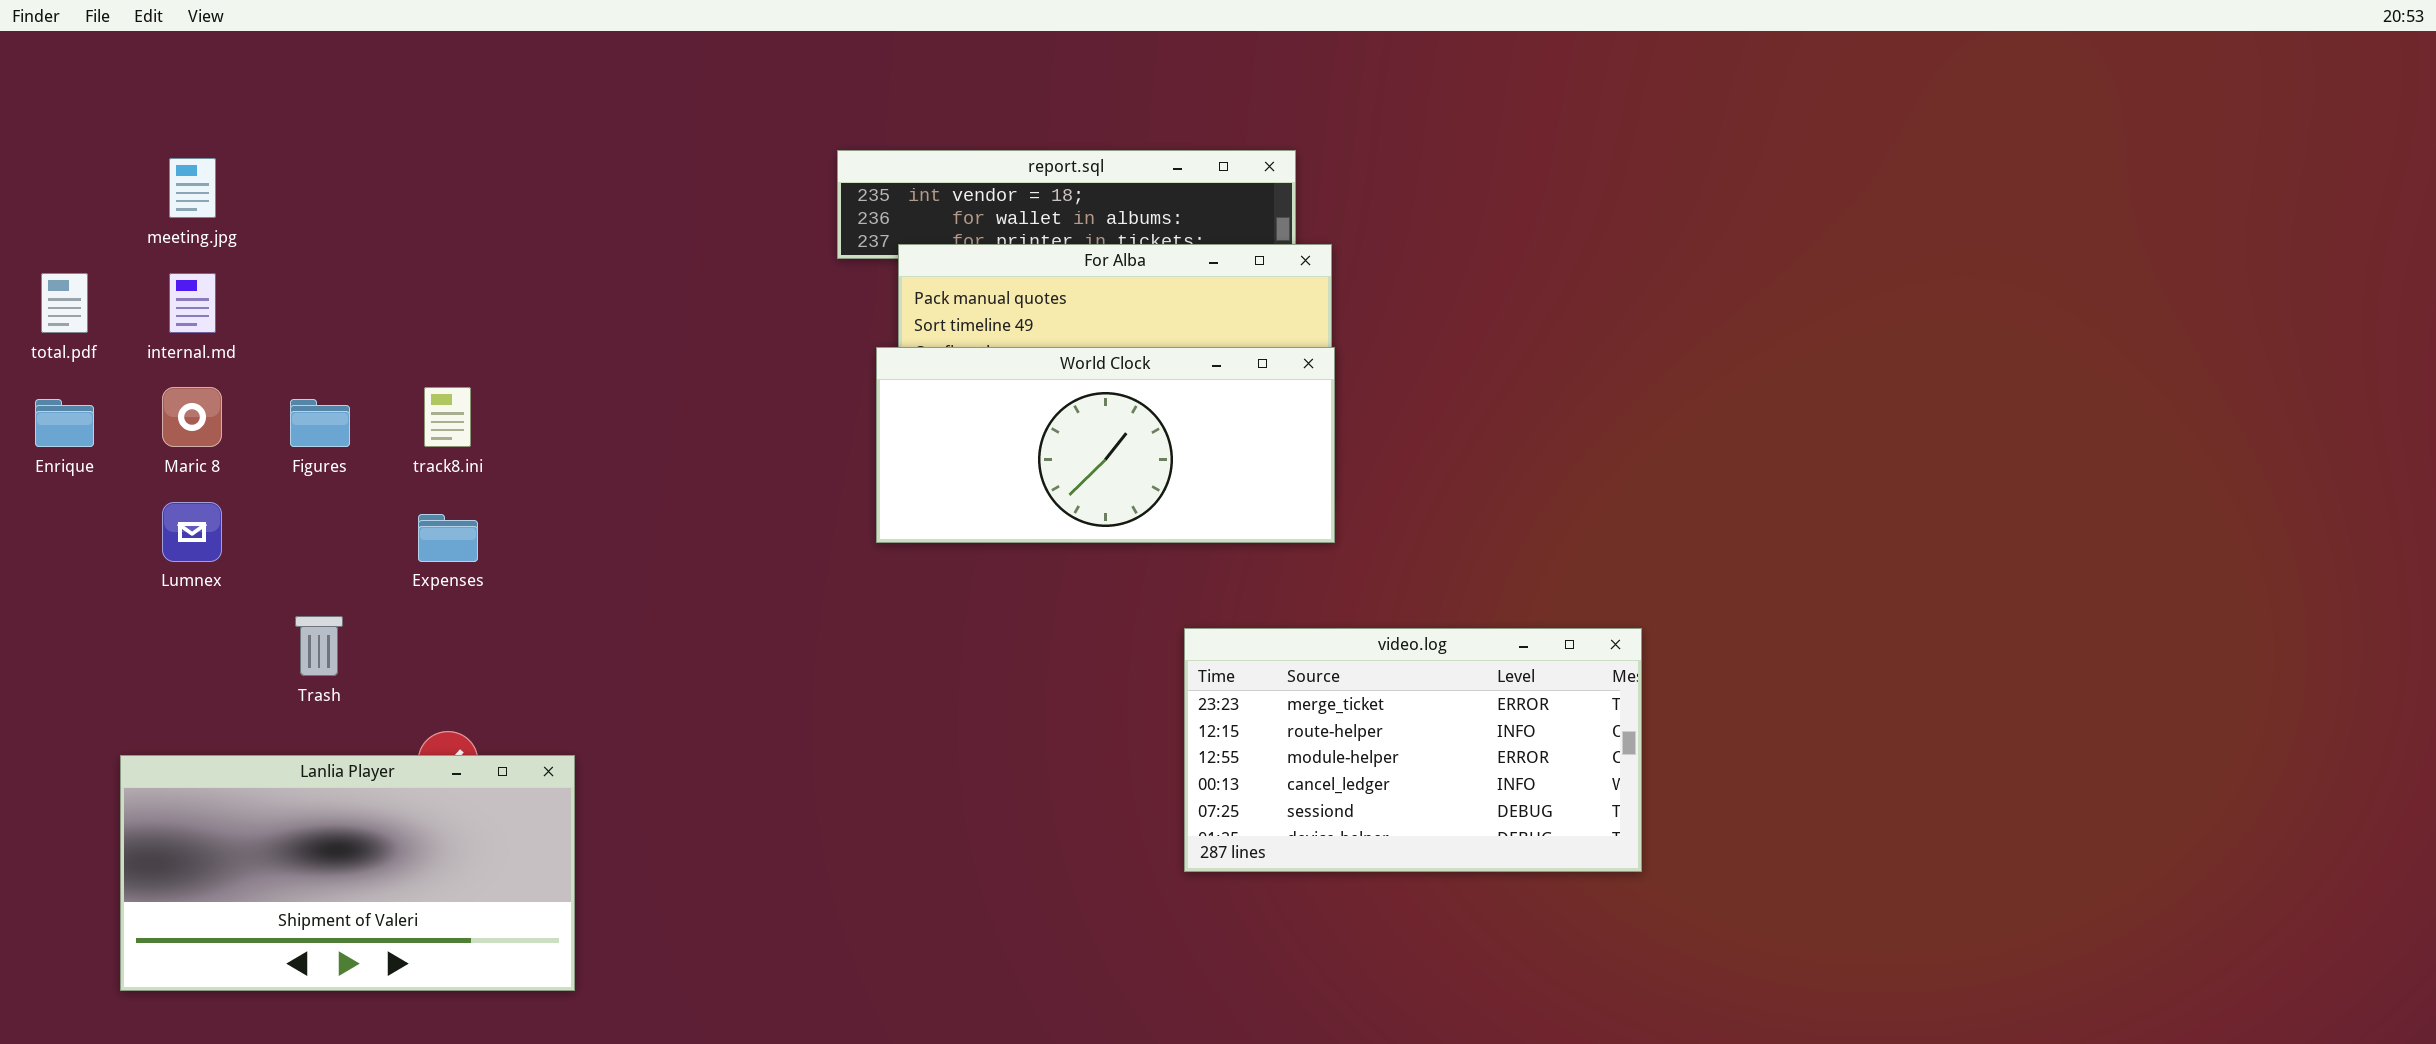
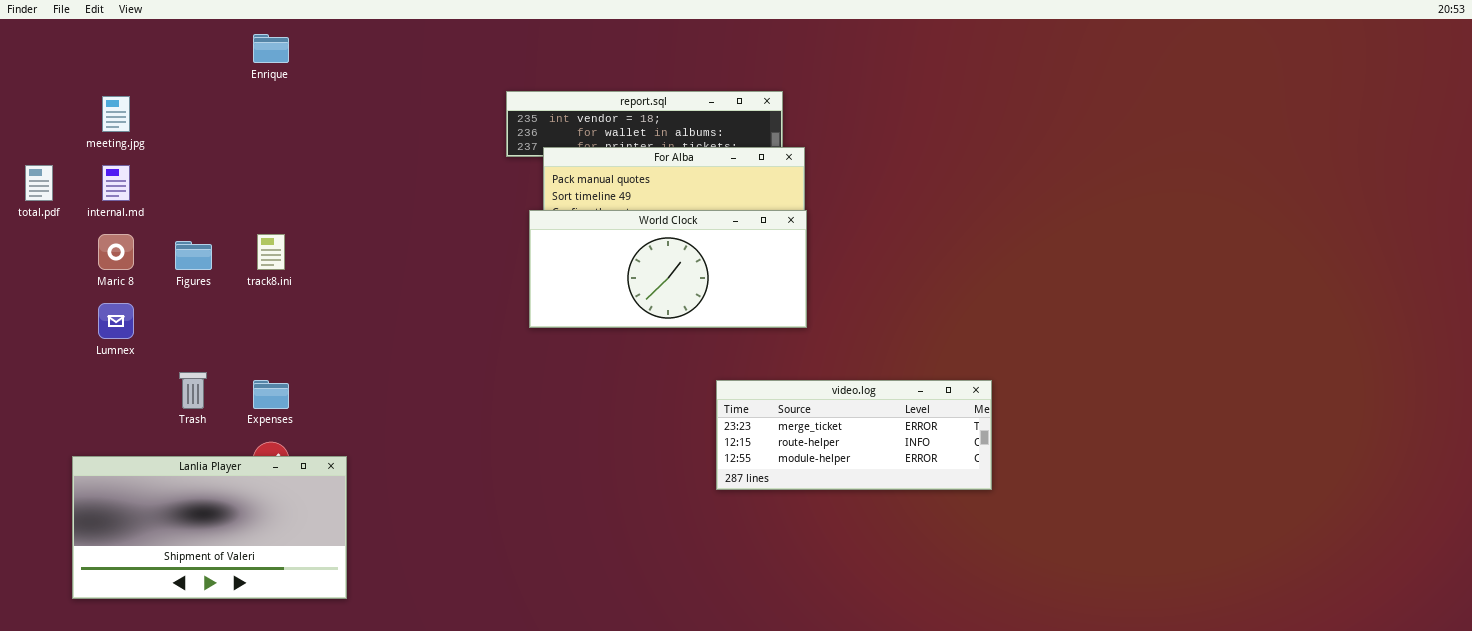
Enrique: [35,399,94,447] -> [253,34,289,63], moved
Expenses: [418,514,478,562] -> [253,380,289,409], moved
video.log: [1184,628,1642,872] -> [716,380,992,490], resized

